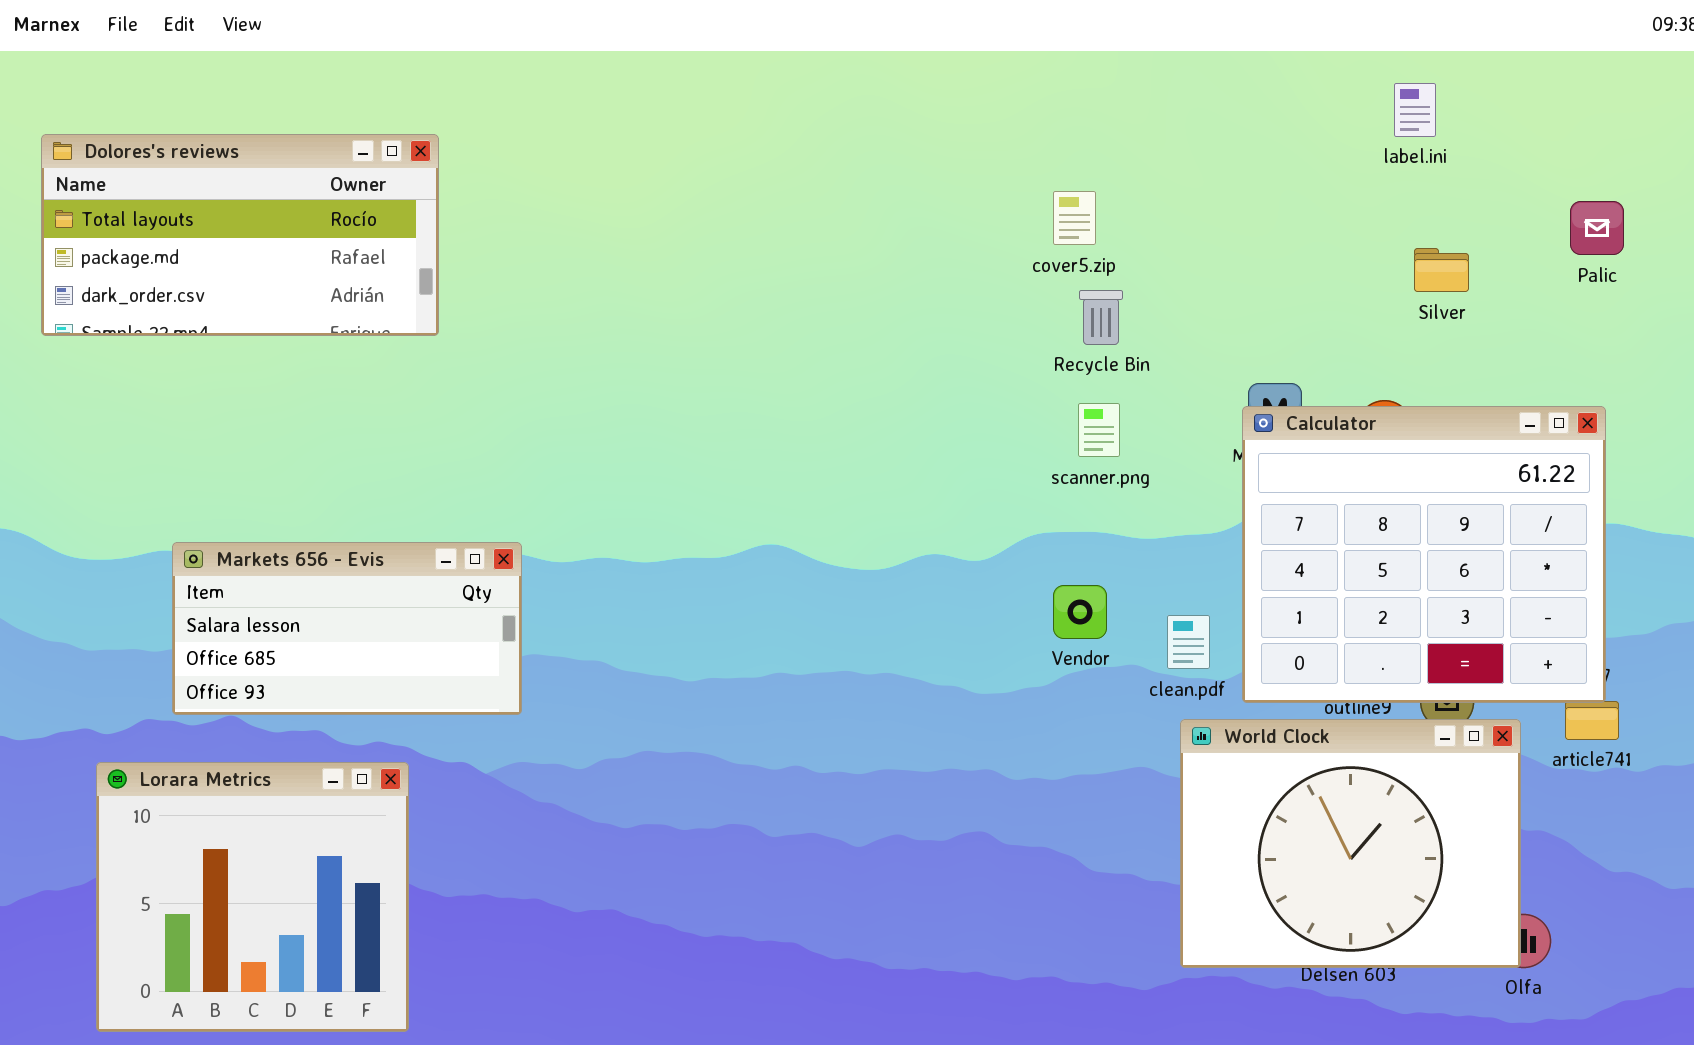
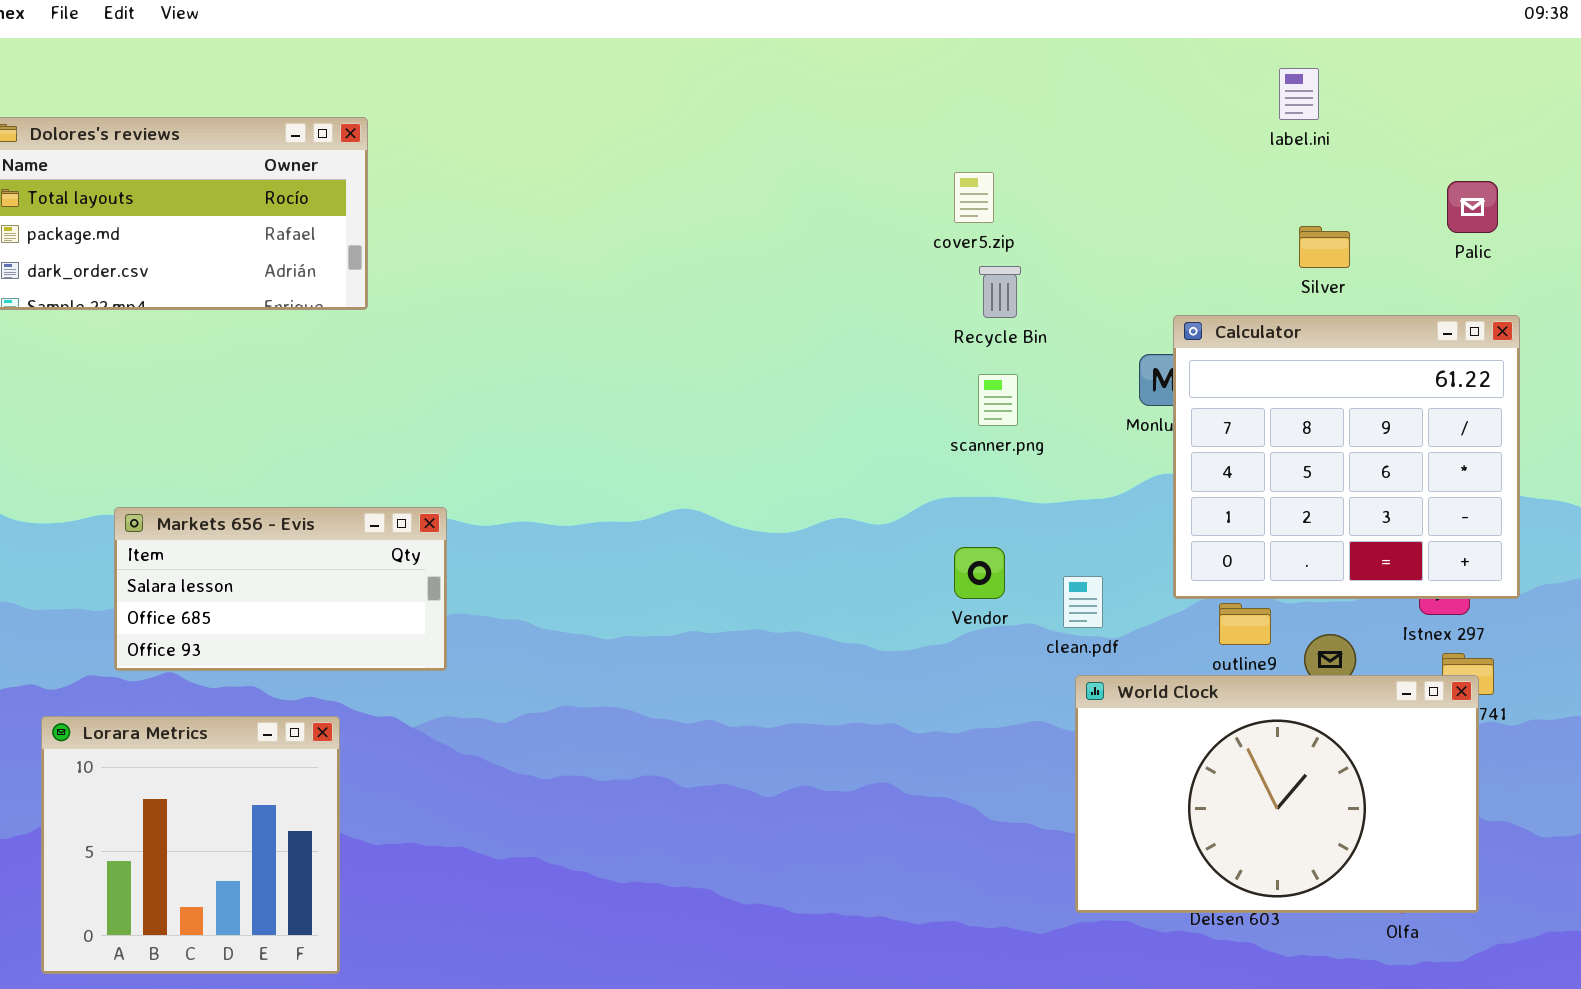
Calculator: [1242,406,1606,703] -> [1173,315,1520,599], moved
World Clock: [1180,719,1521,968] -> [1075,675,1479,913], resized

